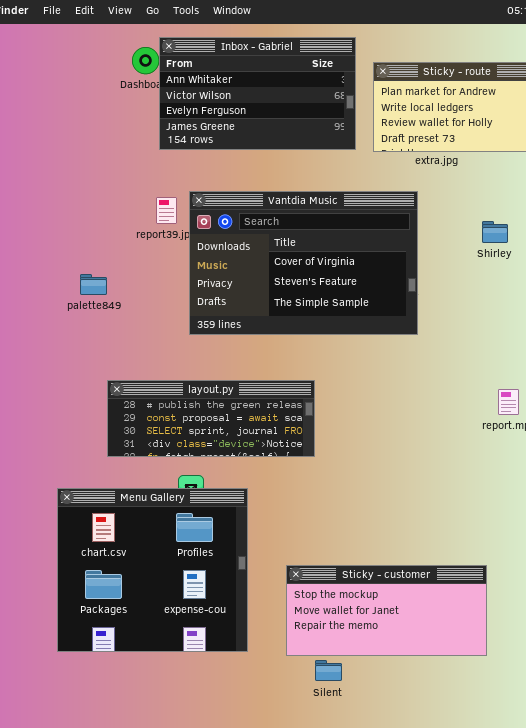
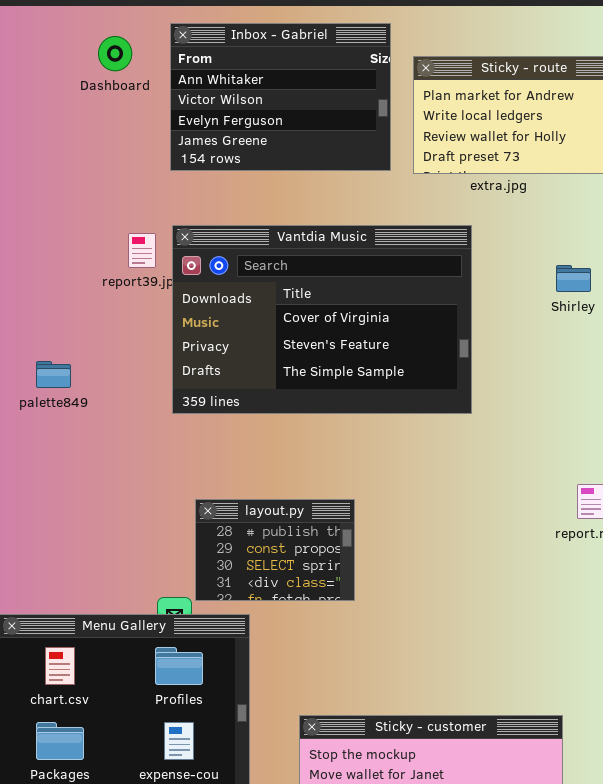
Inbox - Gabriel: [159,37,356,150] -> [170,23,391,171], resized
palette849: [80,274,107,295] -> [36,361,71,388], moved
layout.py: [107,380,315,457] -> [195,499,355,601], moved, resized

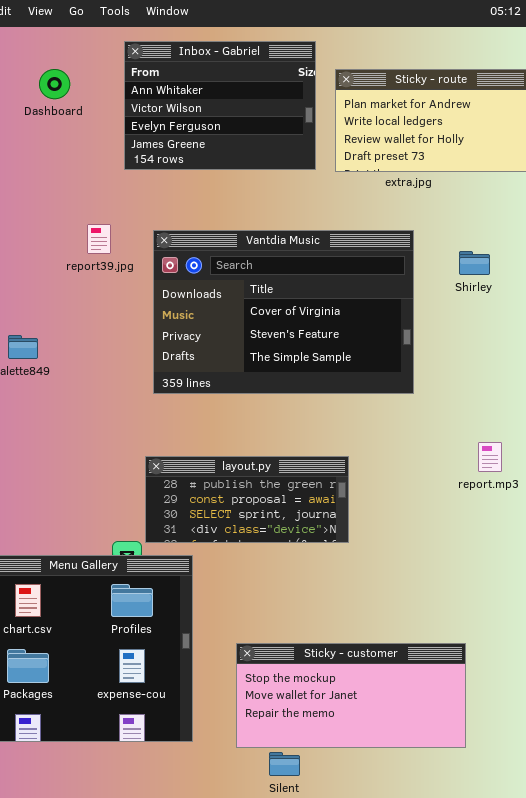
Dashboard: [98,36,132,71] -> [39,69,70,99], moved
Vantdia Music: [172,225,472,414] -> [153,230,414,394], moved
layout.py: [195,499,355,601] -> [145,456,349,543], resized

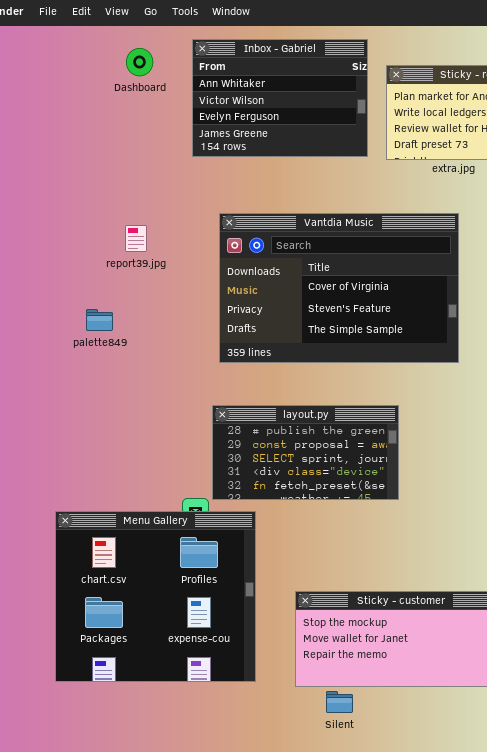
Dashboard: [39,69,70,99] -> [126,48,153,76], moved
report39.jpg: [87,224,111,254] -> [125,225,147,252], moved
layout.py: [145,456,349,543] -> [212,405,399,500], resized

